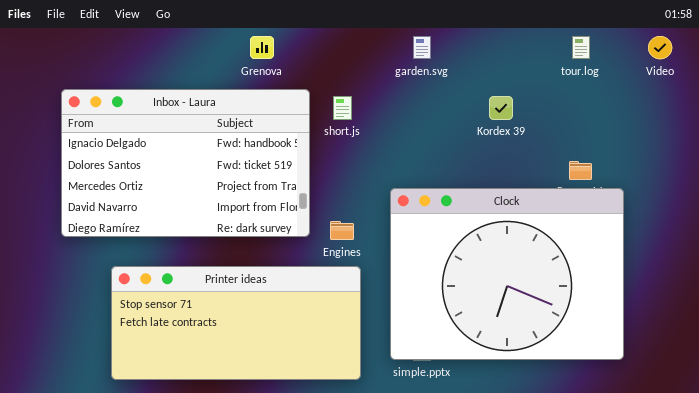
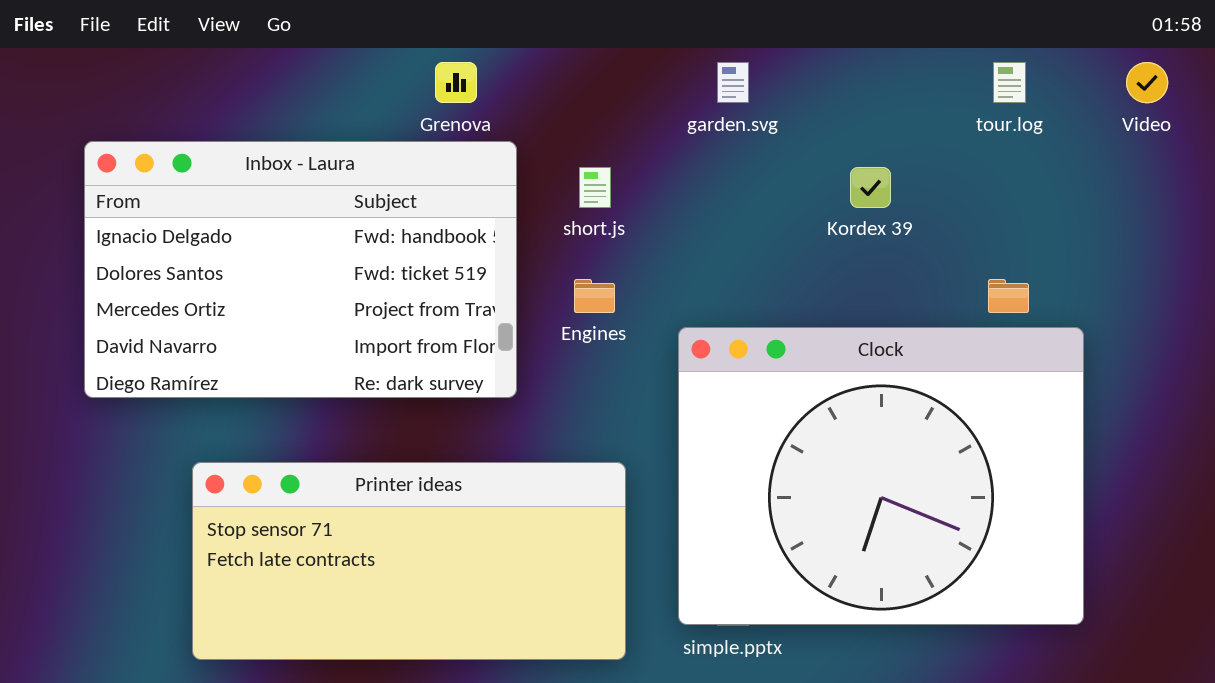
Inbox - Laura: [61,89,310,237] -> [84,141,517,398], moved
Engines: [330,221,354,240] -> [574,279,615,313], moved

